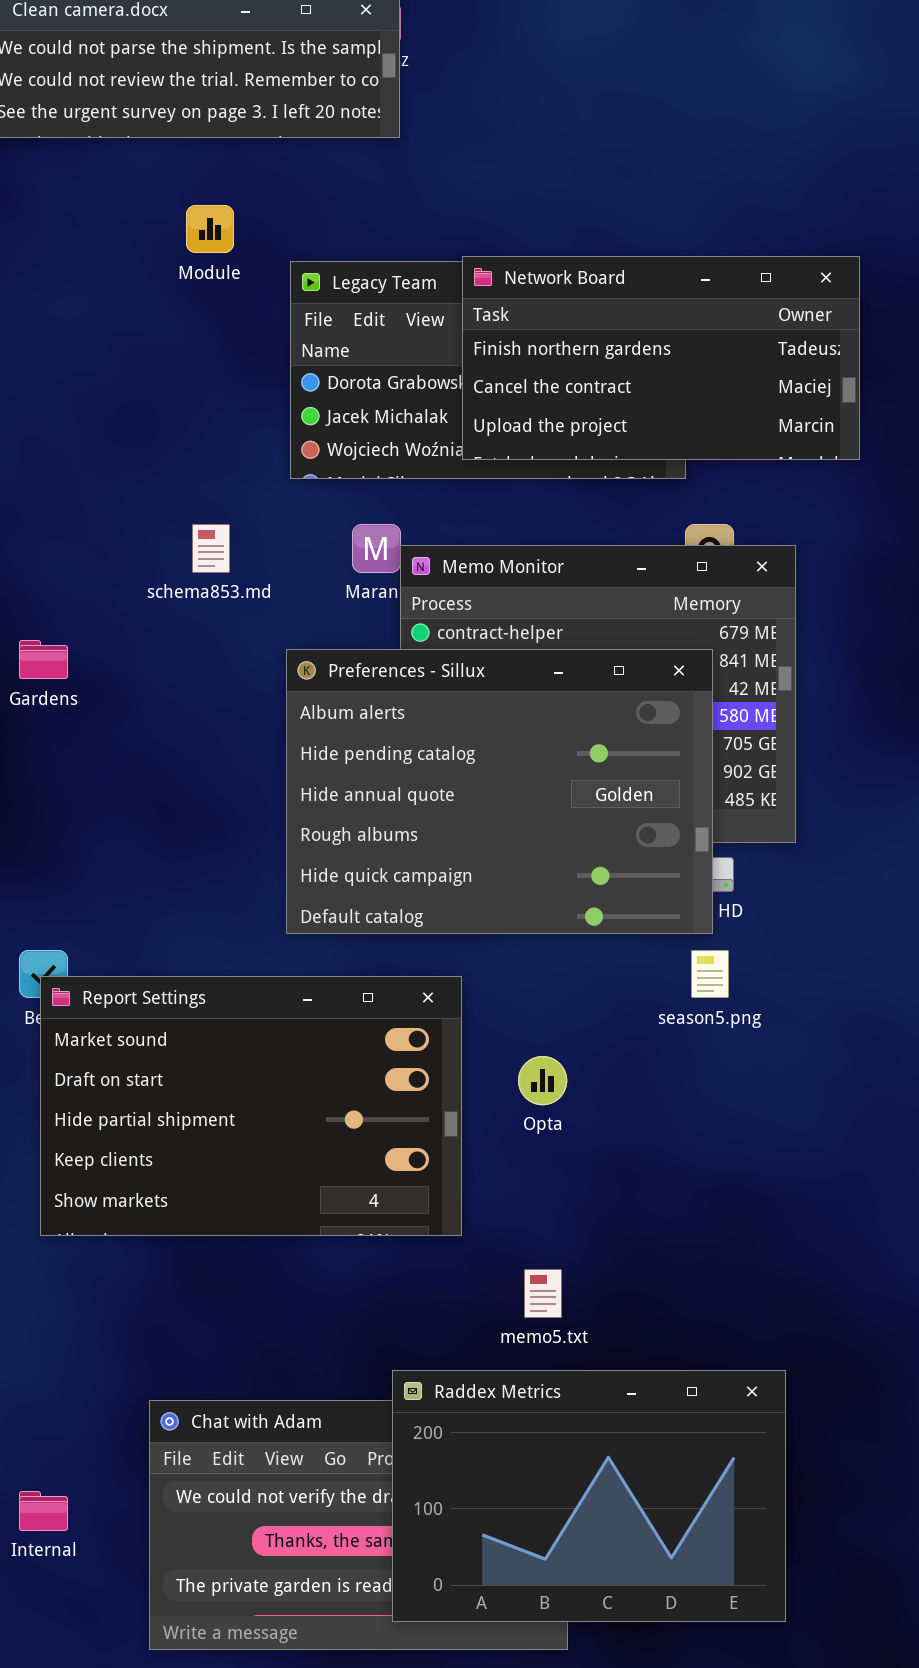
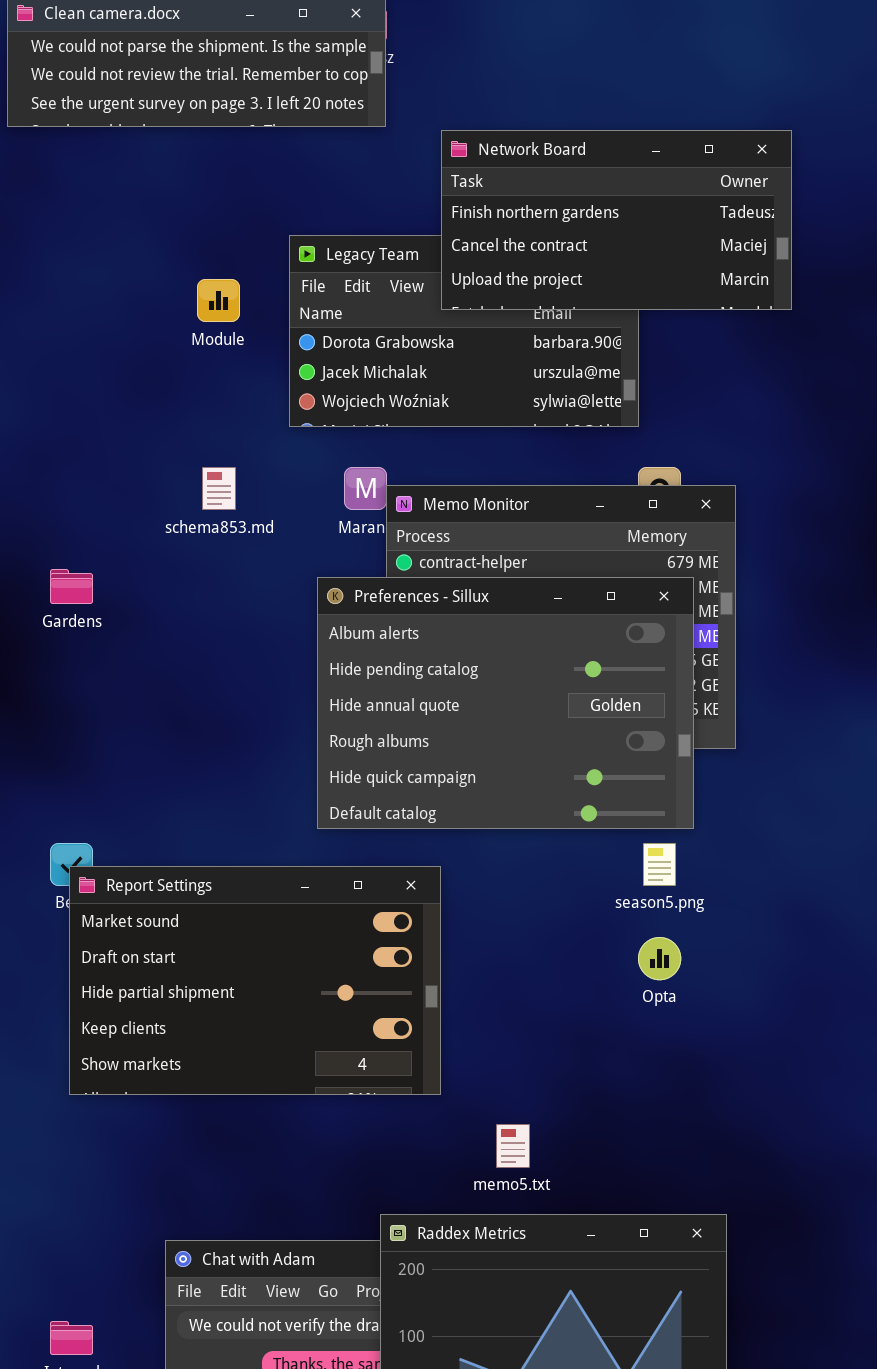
Module: [186,205,234,253] -> [197,279,240,322], moved
Network Board: [462,256,860,460] -> [441,130,792,310], moved
Preferences - Sillux: [286,649,713,934] -> [317,577,694,829], moved
Opta: [518,1056,567,1105] -> [638,937,681,980], moved

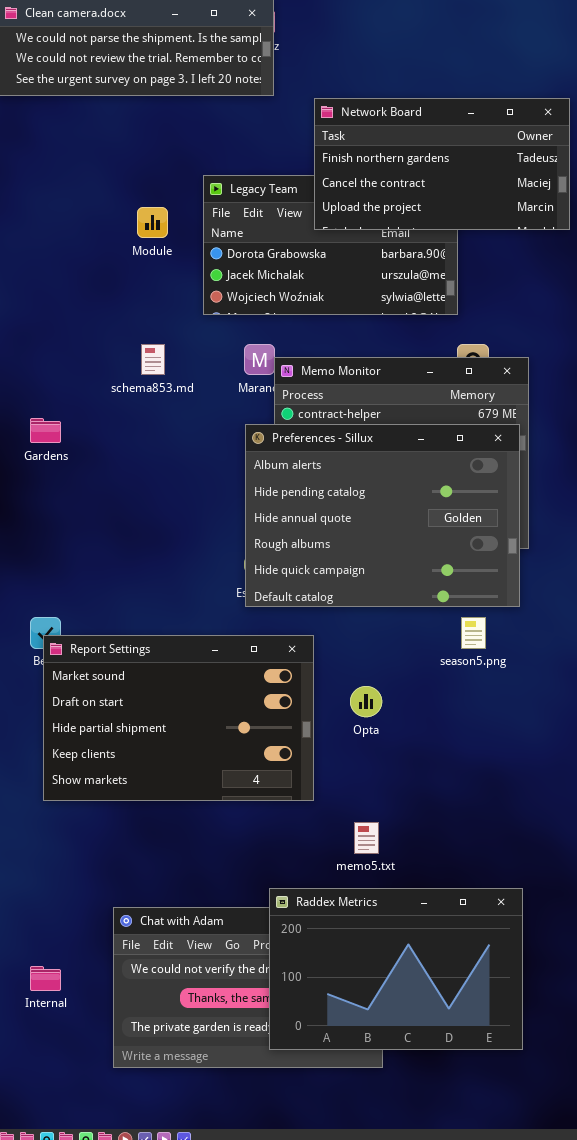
Preferences - Sillux: [317,577,694,829] -> [245,424,520,607], moved
Opta: [638,937,681,980] -> [350,686,382,717], moved

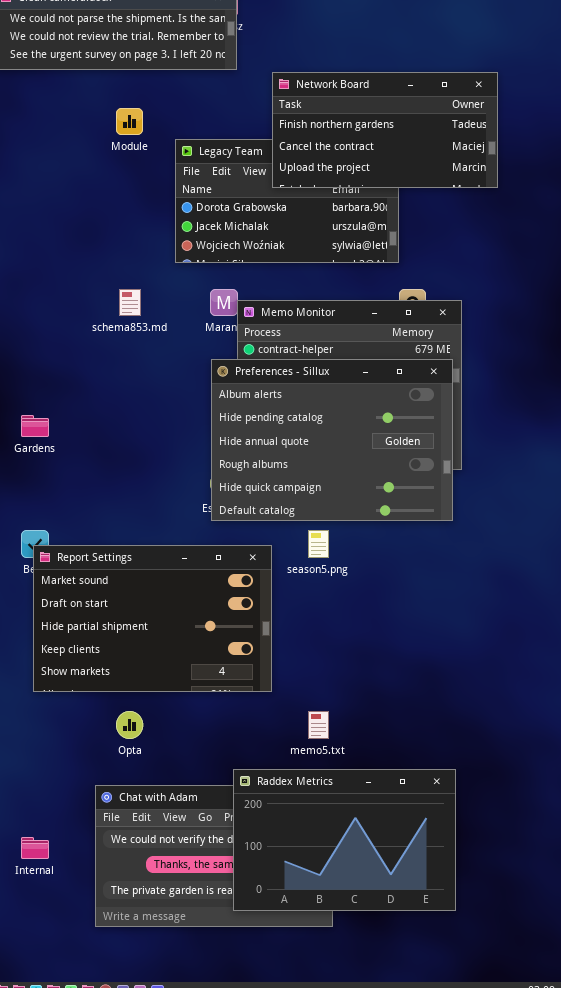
Module: [137,207,168,238] -> [116,108,143,135], moved
Gardens: [30,418,61,443] -> [21,415,49,437], moved
season5.png: [461,617,486,649] -> [308,530,329,558], moved
Opta: [350,686,382,717] -> [116,711,143,739], moved

